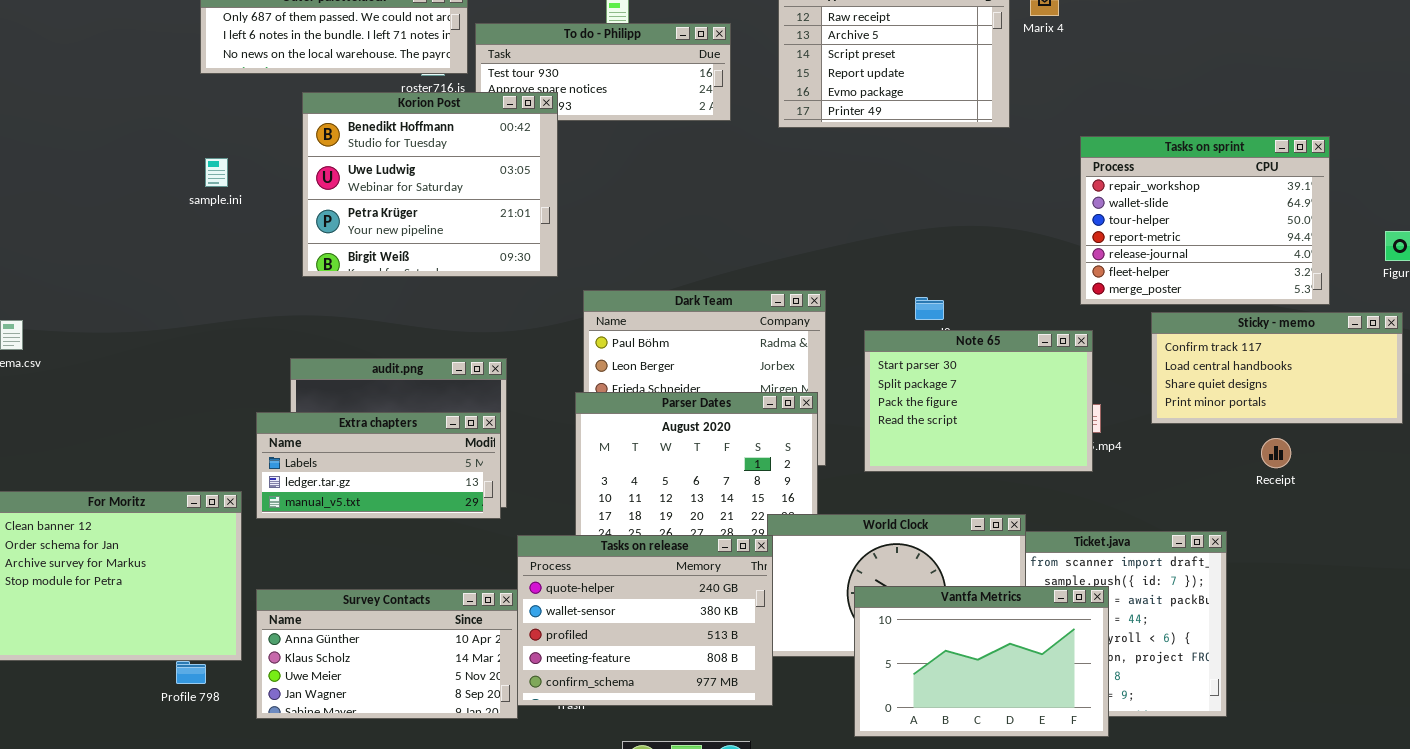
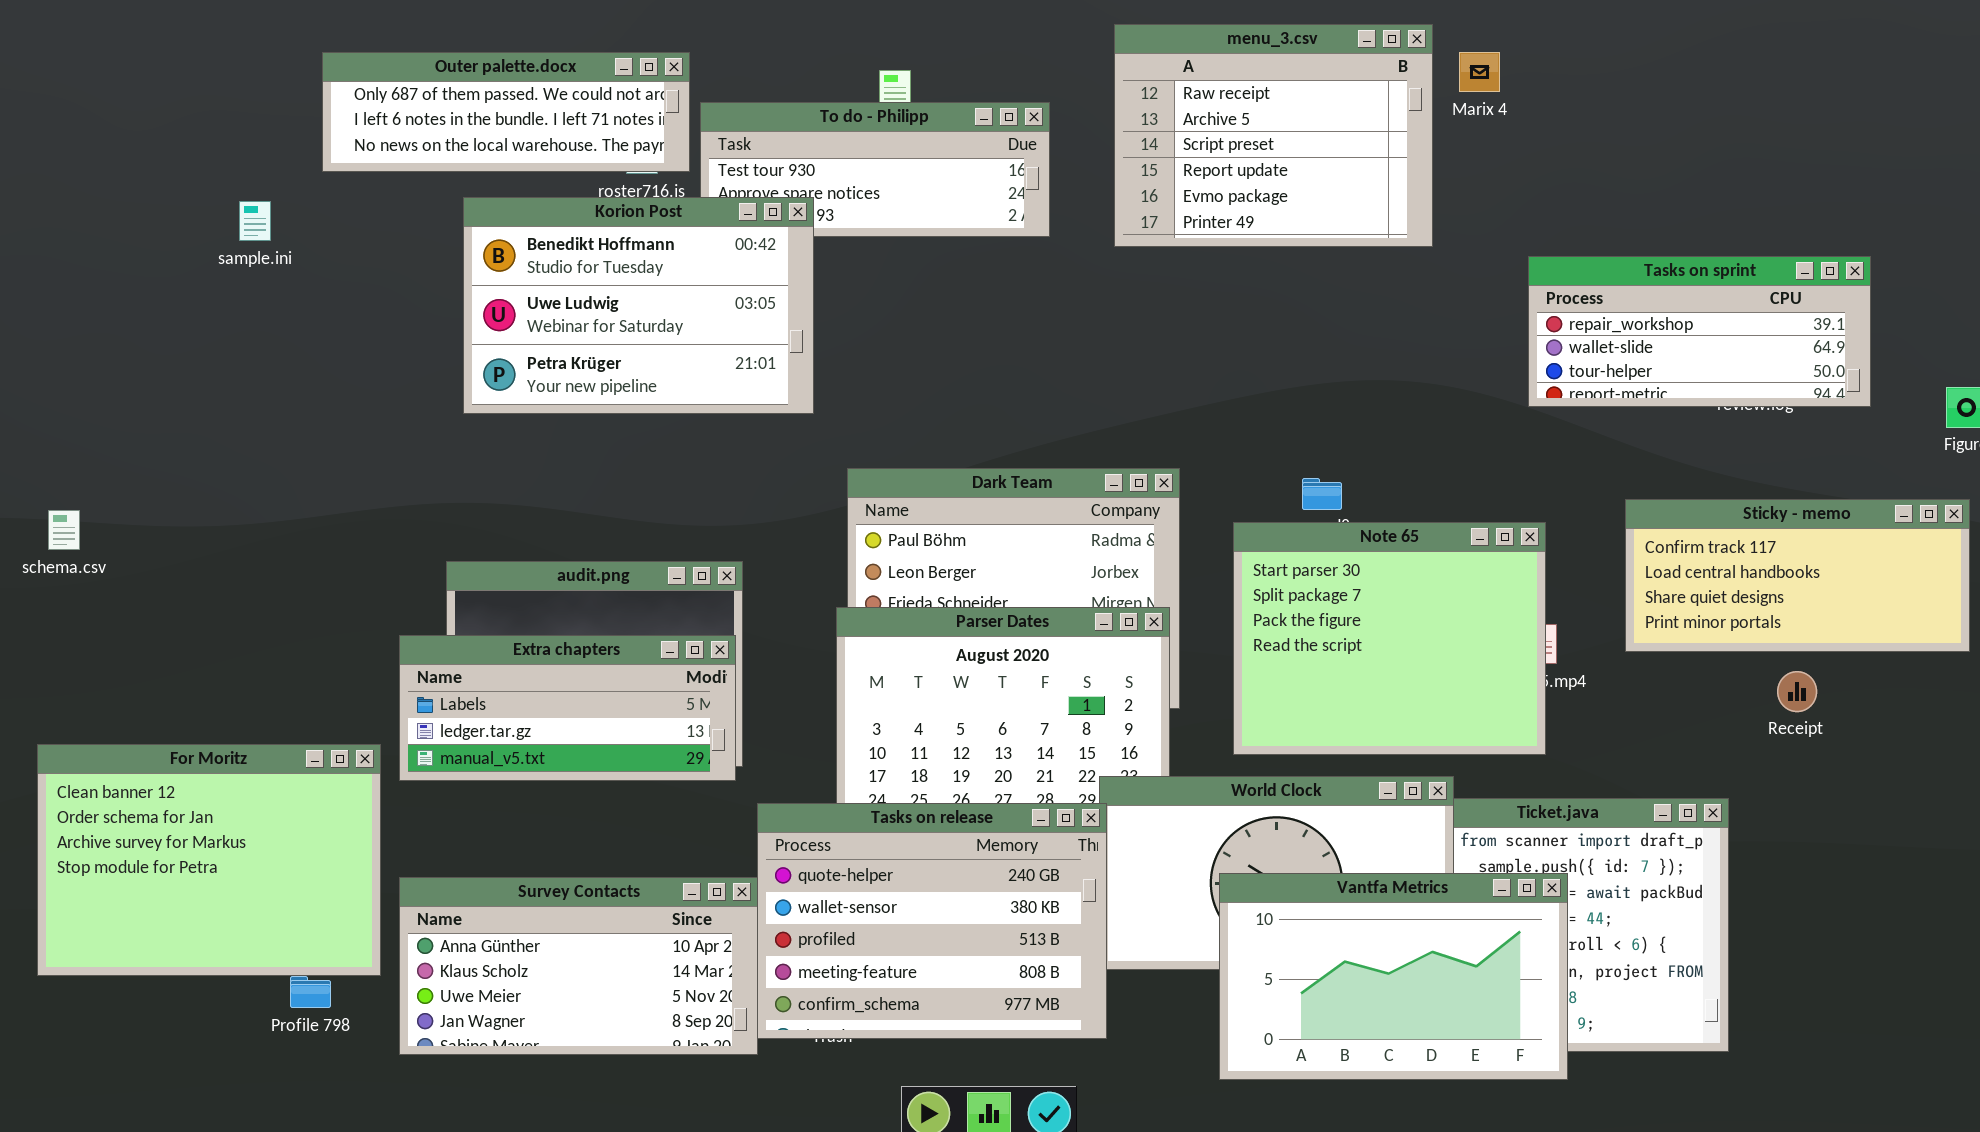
Korion Post: [302,92,558,277] -> [463,197,814,414], resized
Tasks on sprint: [1080,136,1330,305] -> [1528,256,1871,407], resized
sample.ini: [205,158,228,187] -> [239,201,271,241], moved
Note 65: [864,330,1093,472] -> [1233,522,1546,755], resized

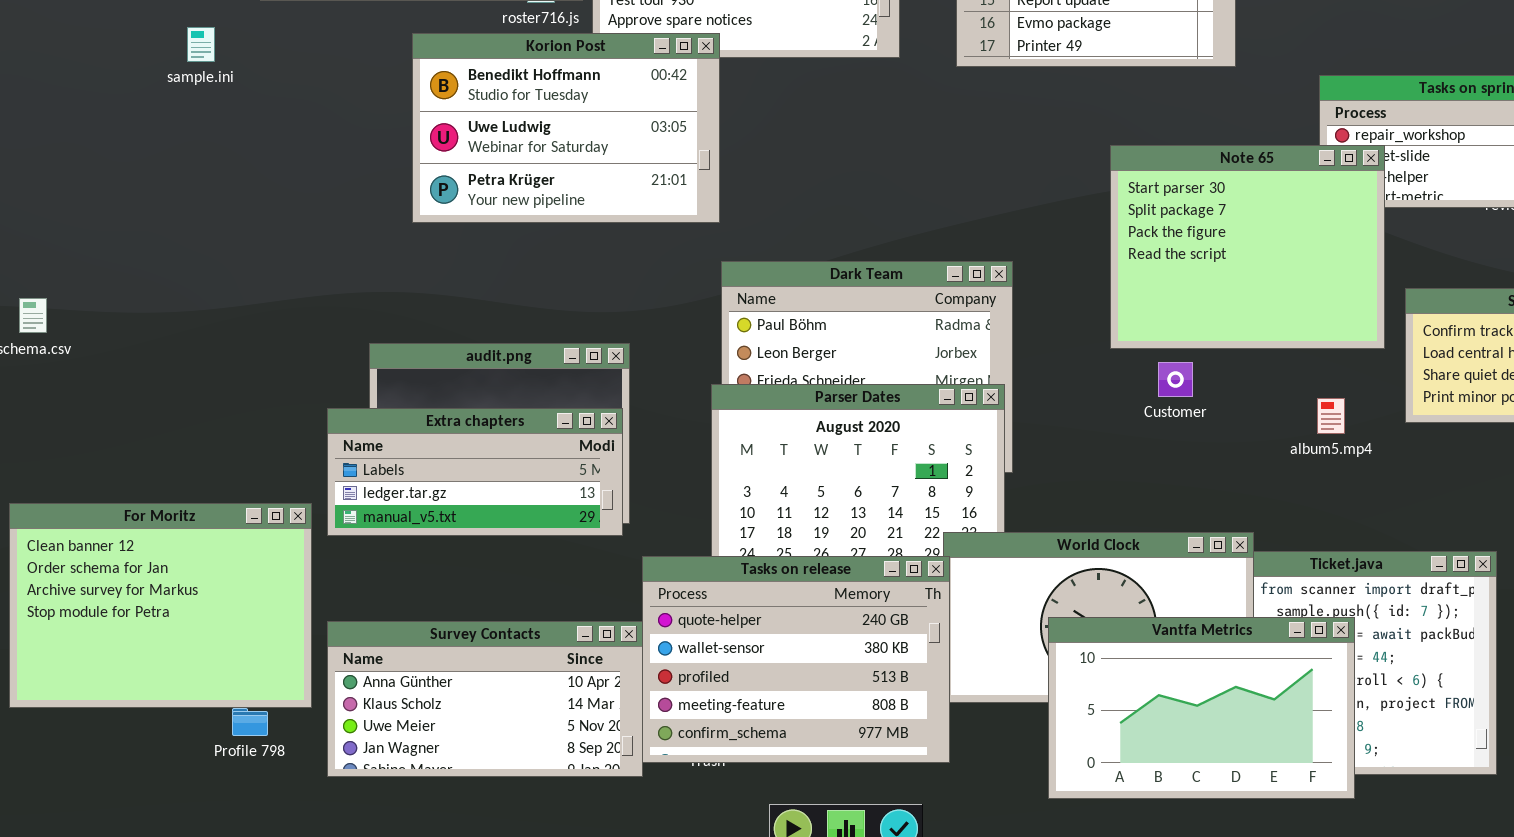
Korion Post: [463,197,814,414] -> [412,33,720,223], moved
Note 65: [1233,522,1546,755] -> [1110,145,1385,349], moved

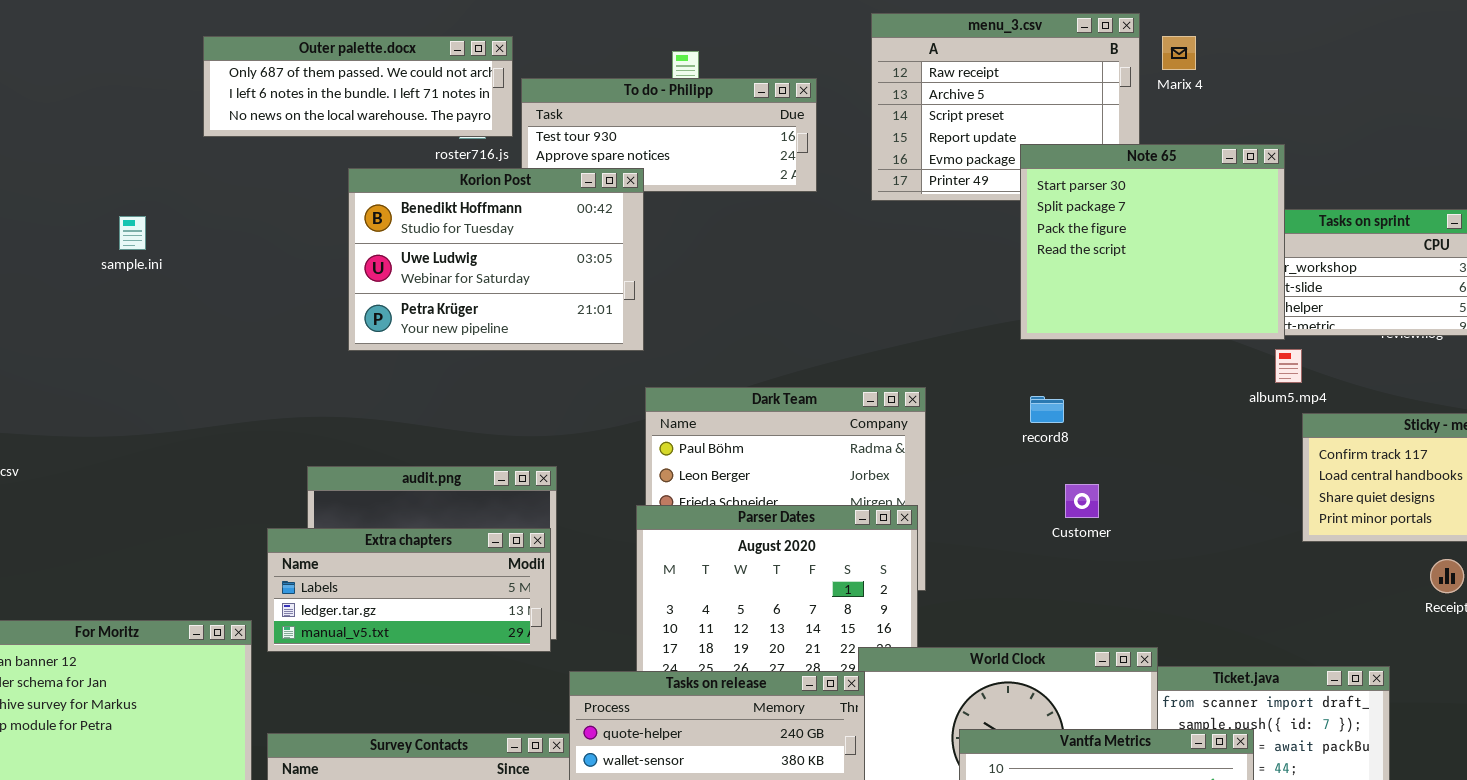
sample.ini: [187,27,215,62] -> [119,216,146,250], moved
Note 65: [1110,145,1385,349] -> [1020,144,1285,340], moved
album5.mp4: [1317,398,1345,434] -> [1275,349,1302,383], moved

